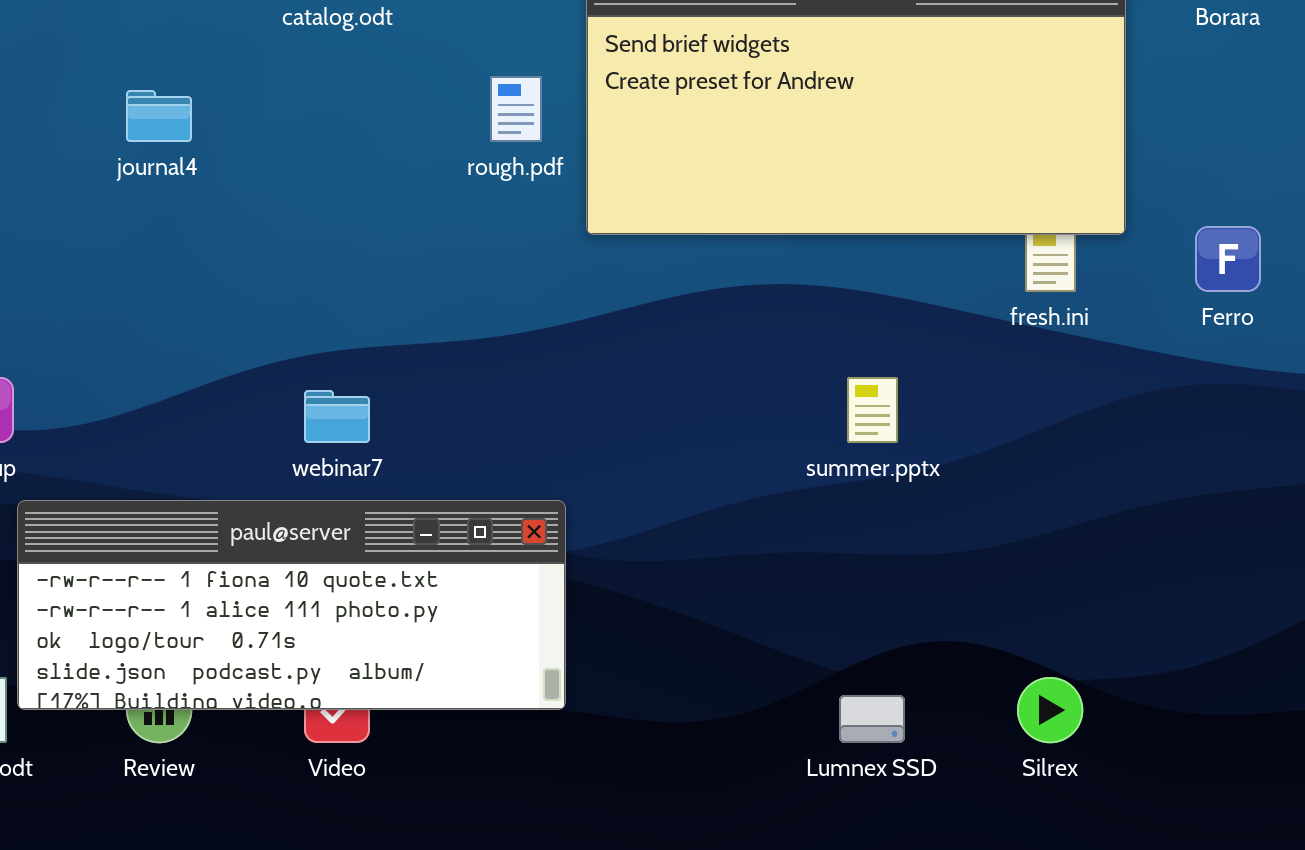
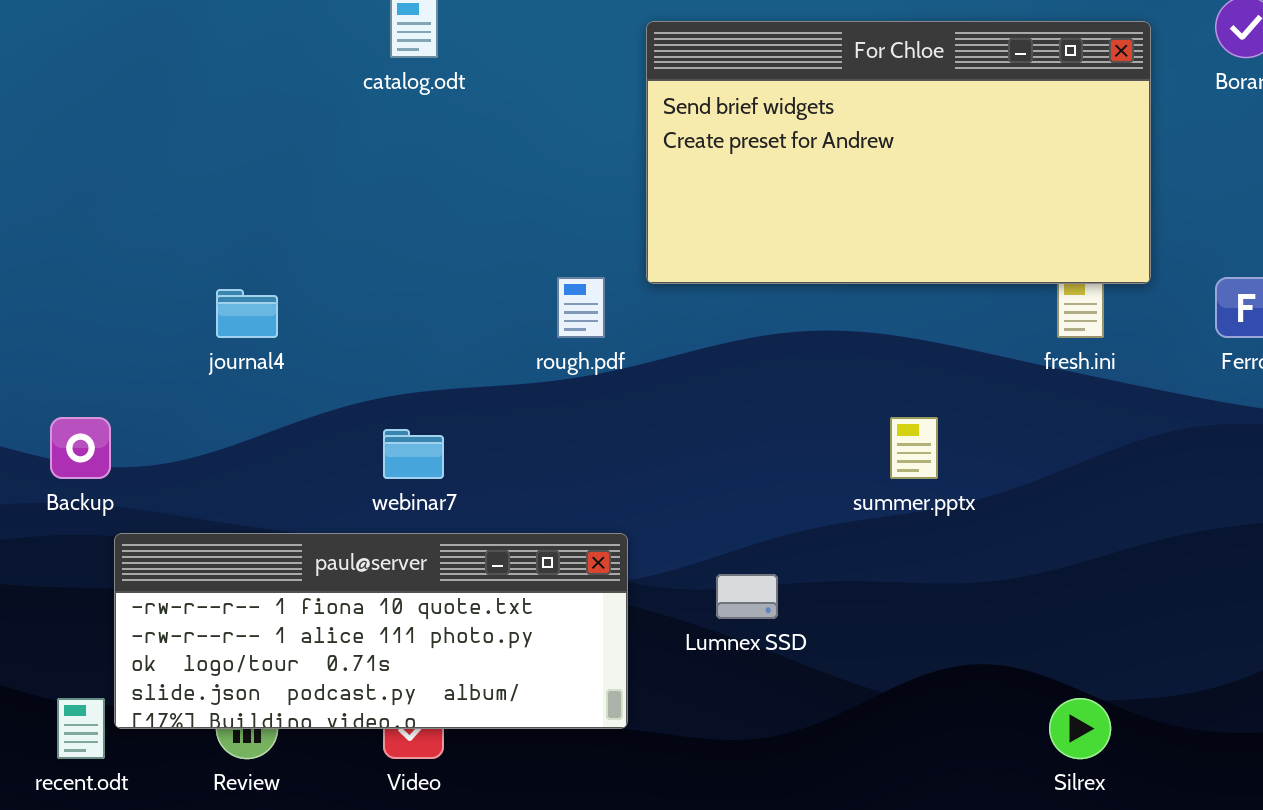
rough.pdf: [490,76,542,142] -> [557,277,605,338], moved
journal4: [126,90,192,142] -> [216,289,278,338], moved
Lumnex SSD: [839,695,905,743] -> [716,574,778,619], moved

